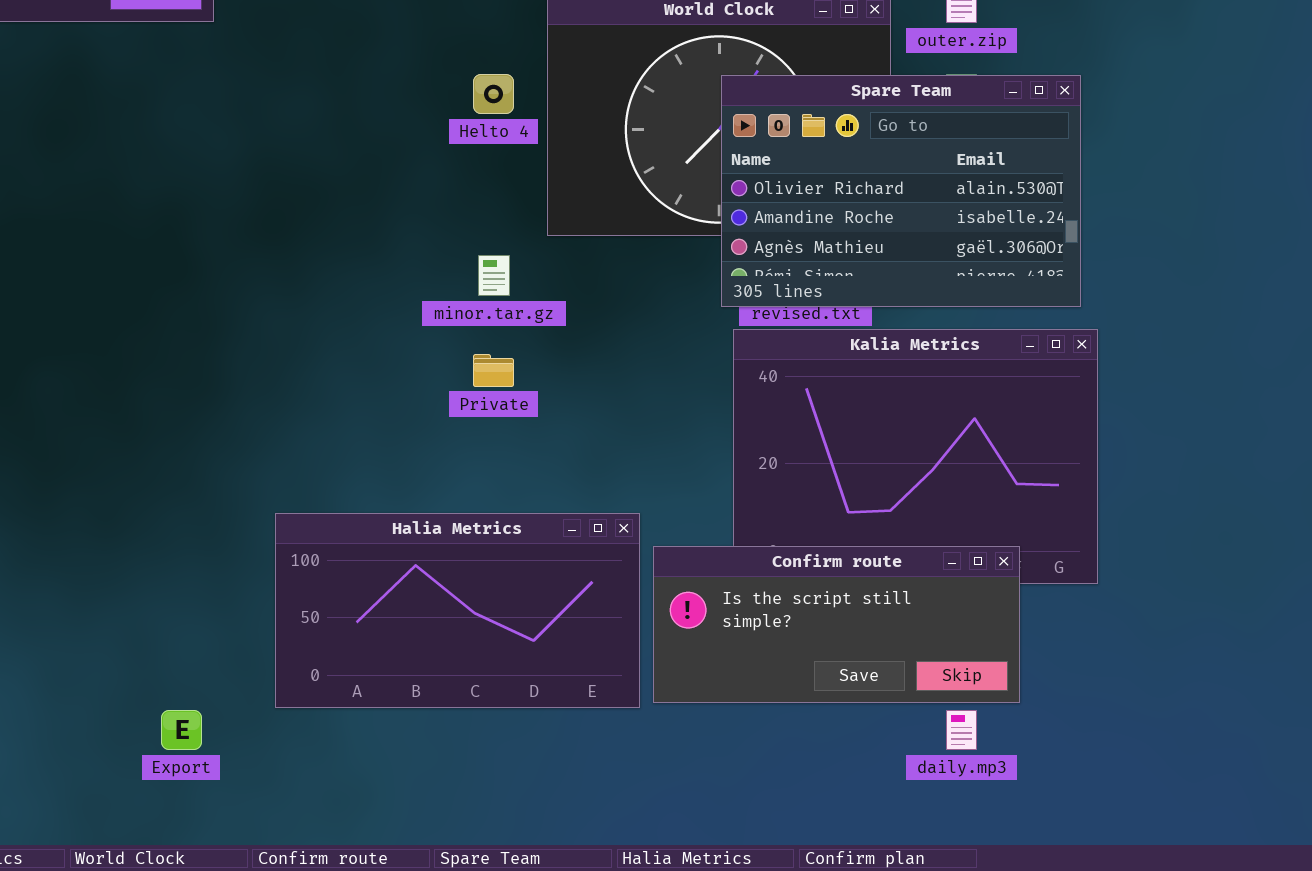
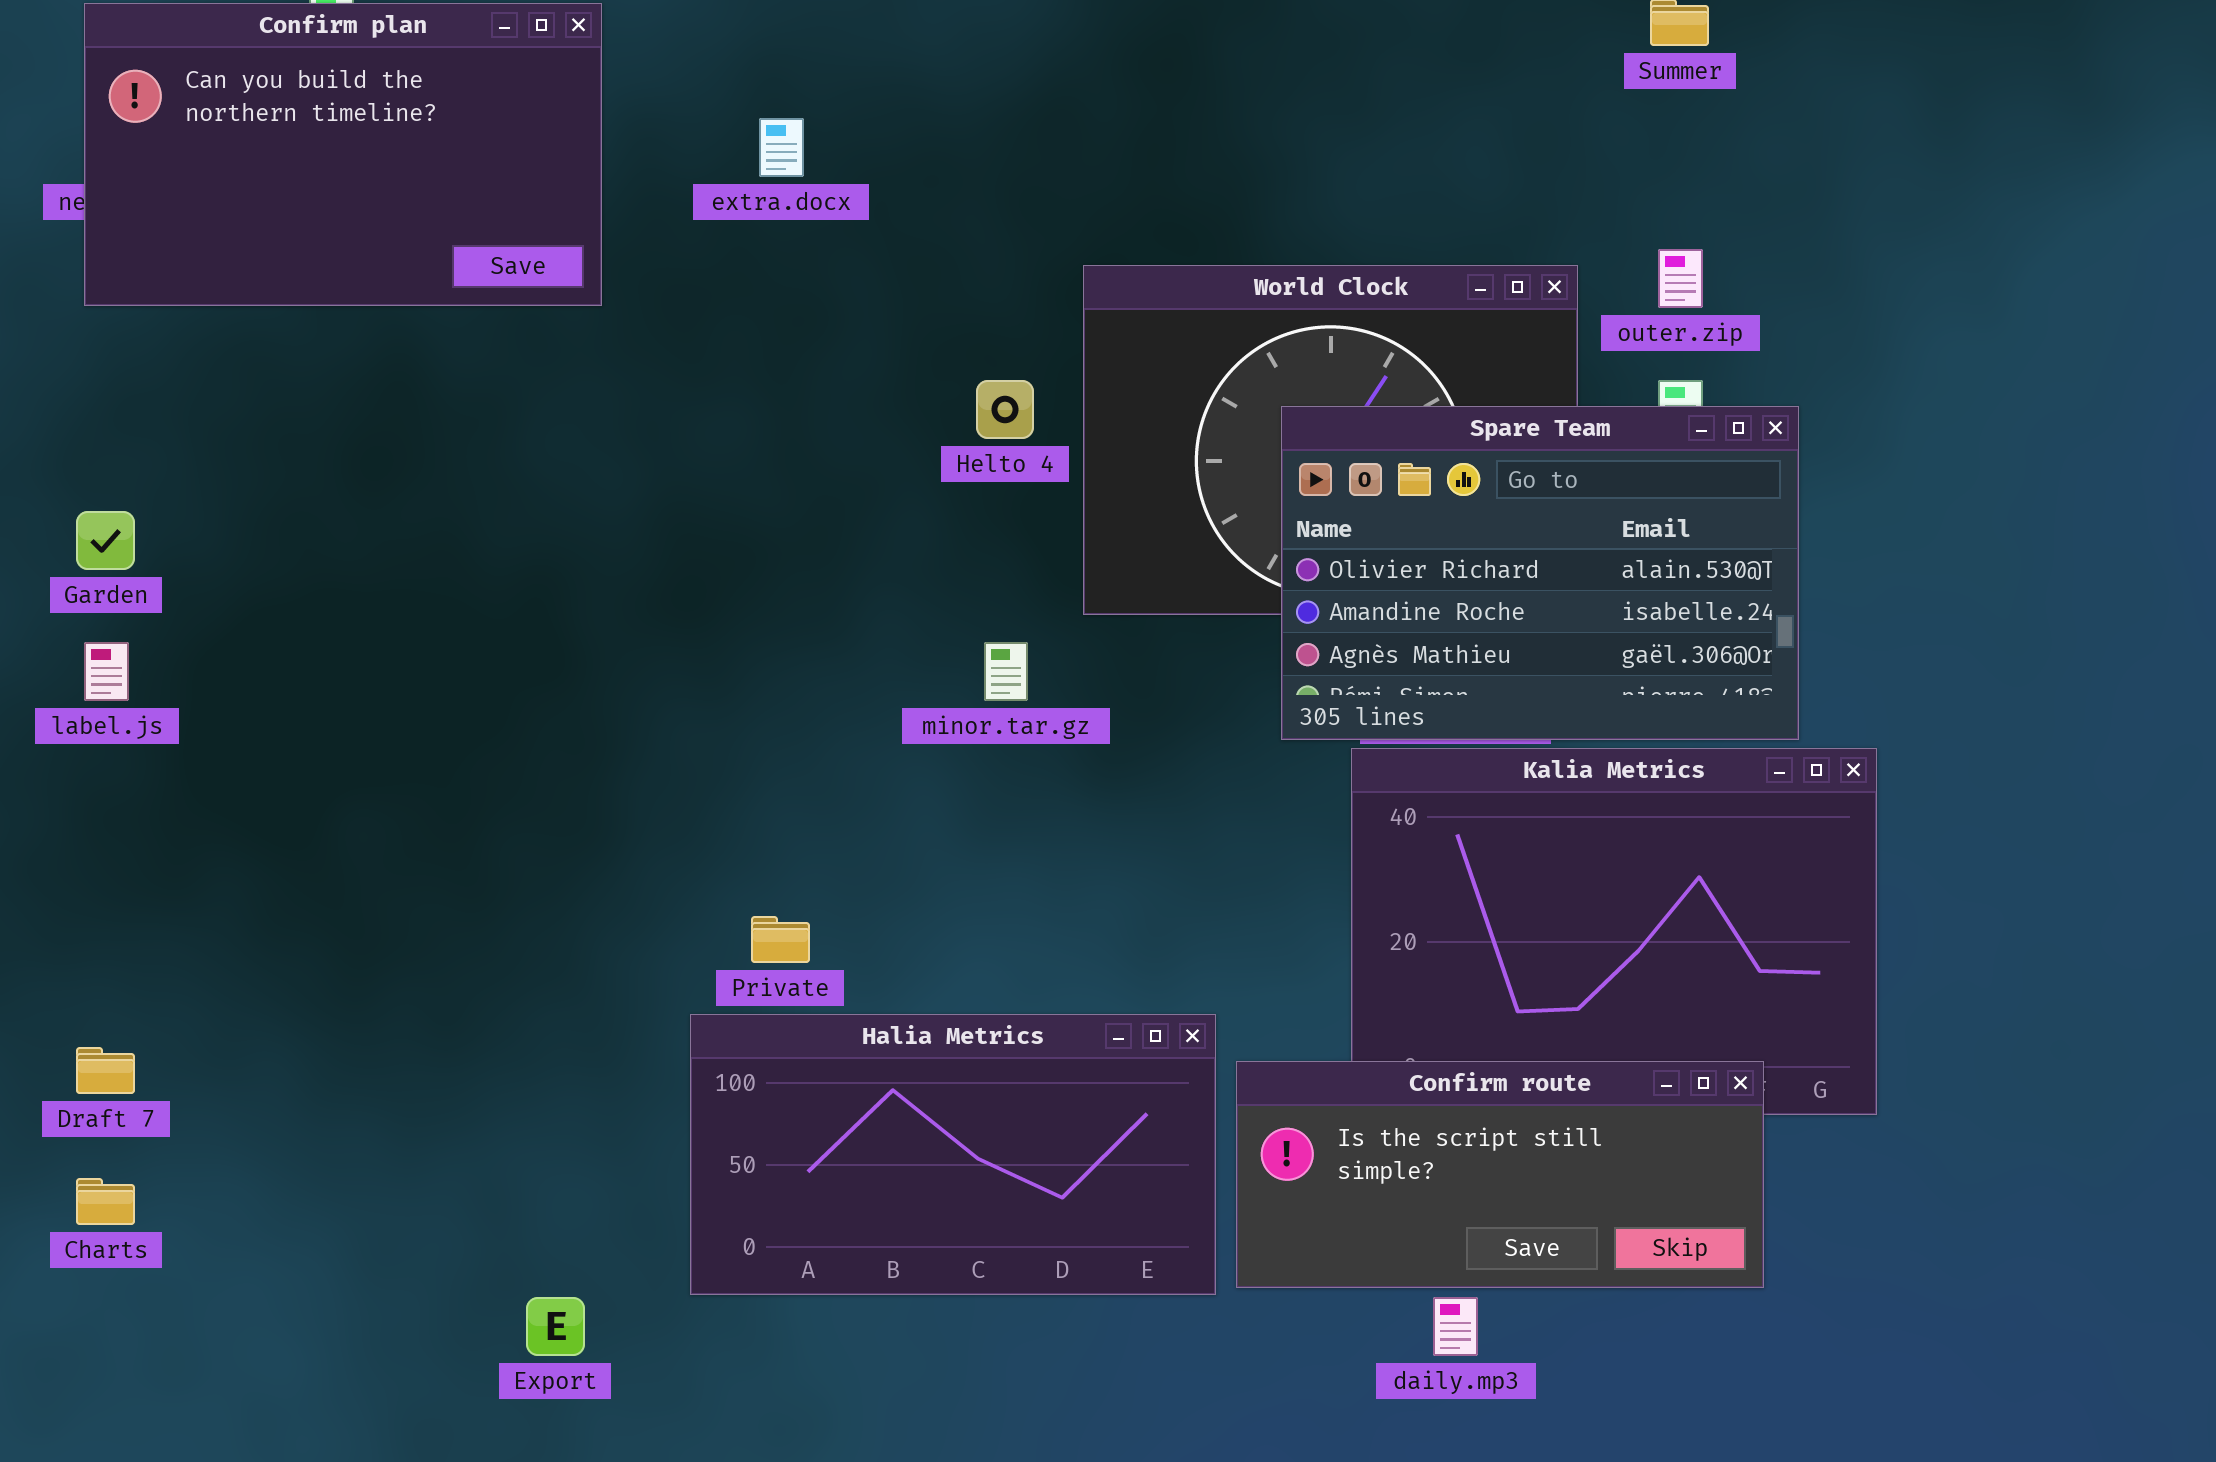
Spare Team: [721,75,1081,307] -> [1281,406,1799,740], moved
Private: [473,354,514,387] -> [751,916,810,963], moved
daily.mp3: [946,710,977,750] -> [1433,1297,1478,1356], moved

